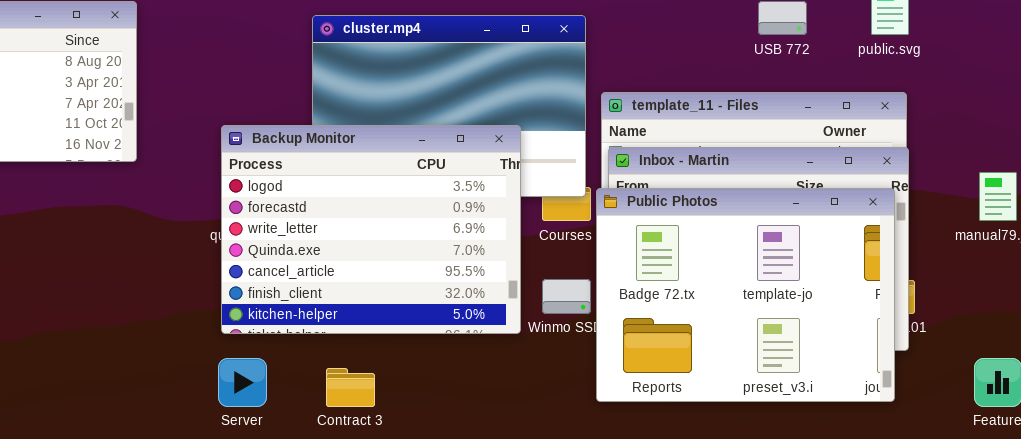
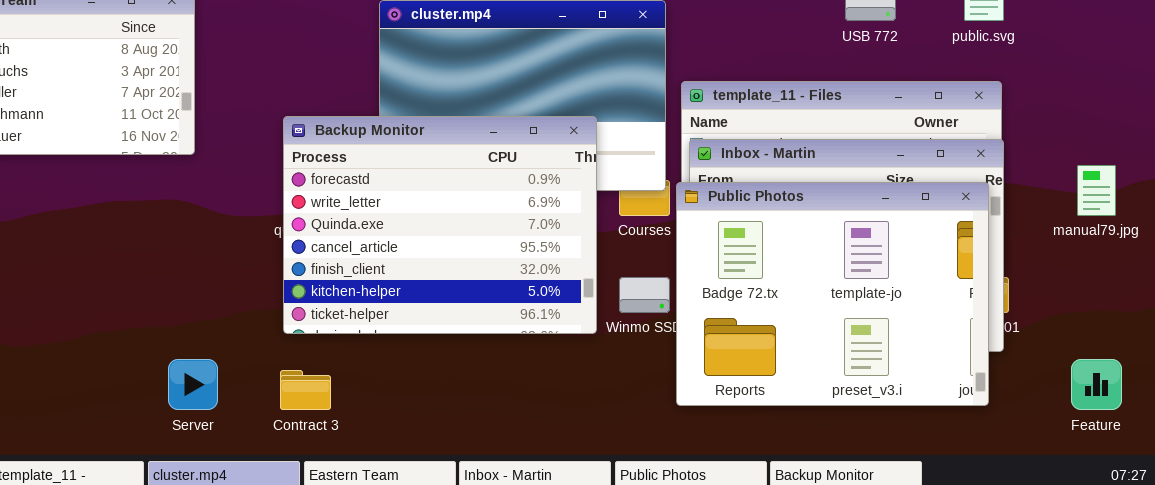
Backup Monitor: [221,125,521,334] -> [283,116,597,334], scrolled down 1 row
Server: [218,358,267,407] -> [168,359,218,410], moved
Contract 3: [326,368,375,407] -> [280,370,331,410], moved

